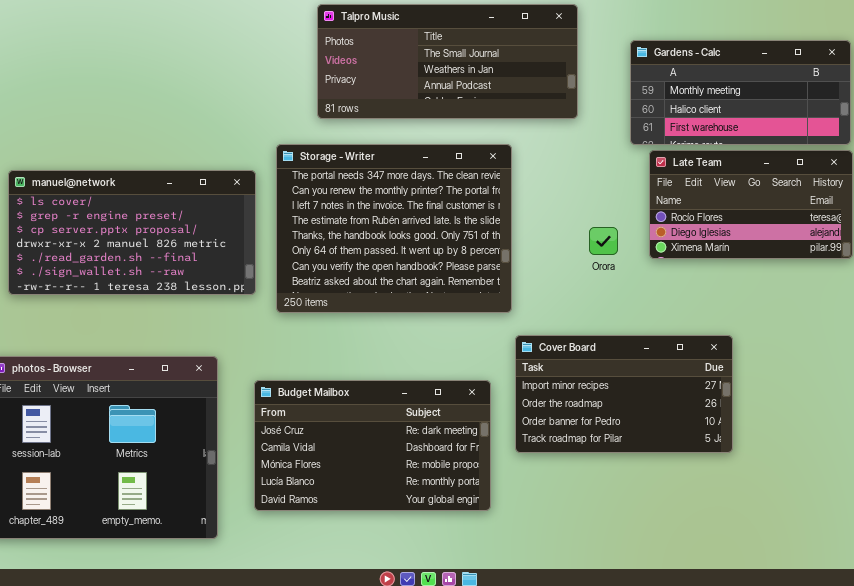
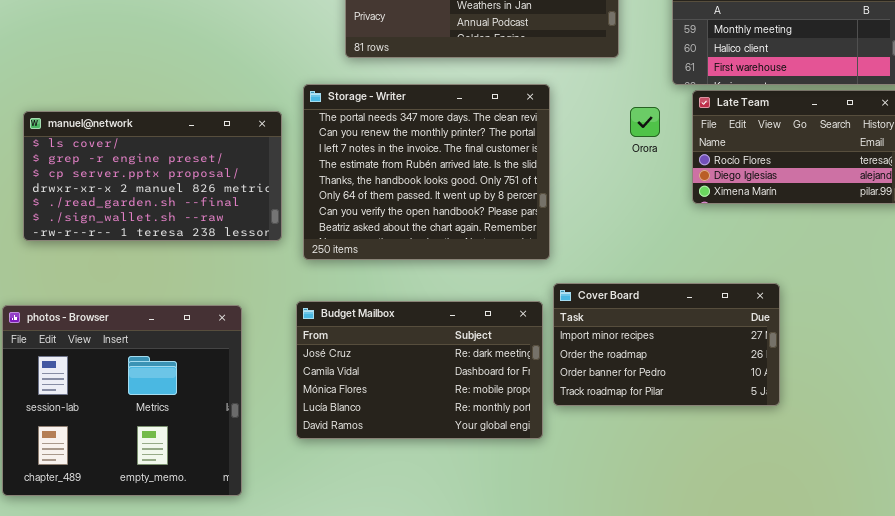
Orora: [589,227,618,255] -> [630,107,660,137], moved
Budget Mailbox: [254,380,491,511] -> [296,301,543,439], moved

